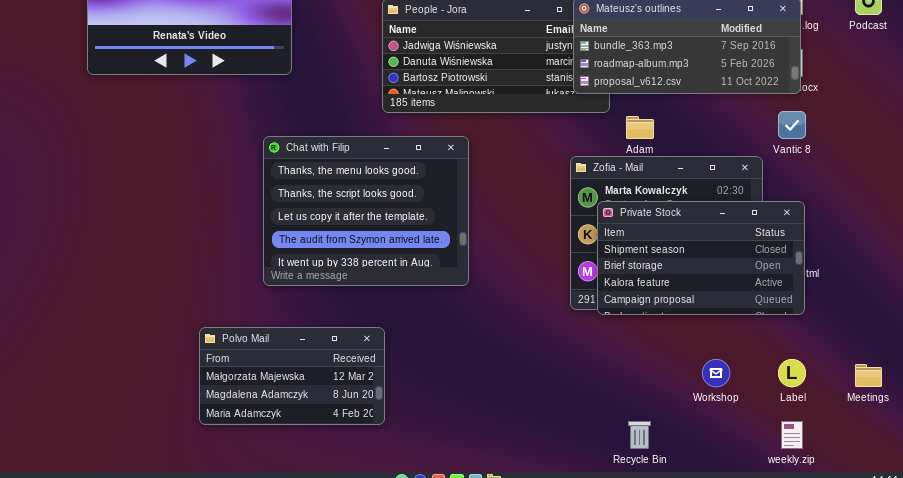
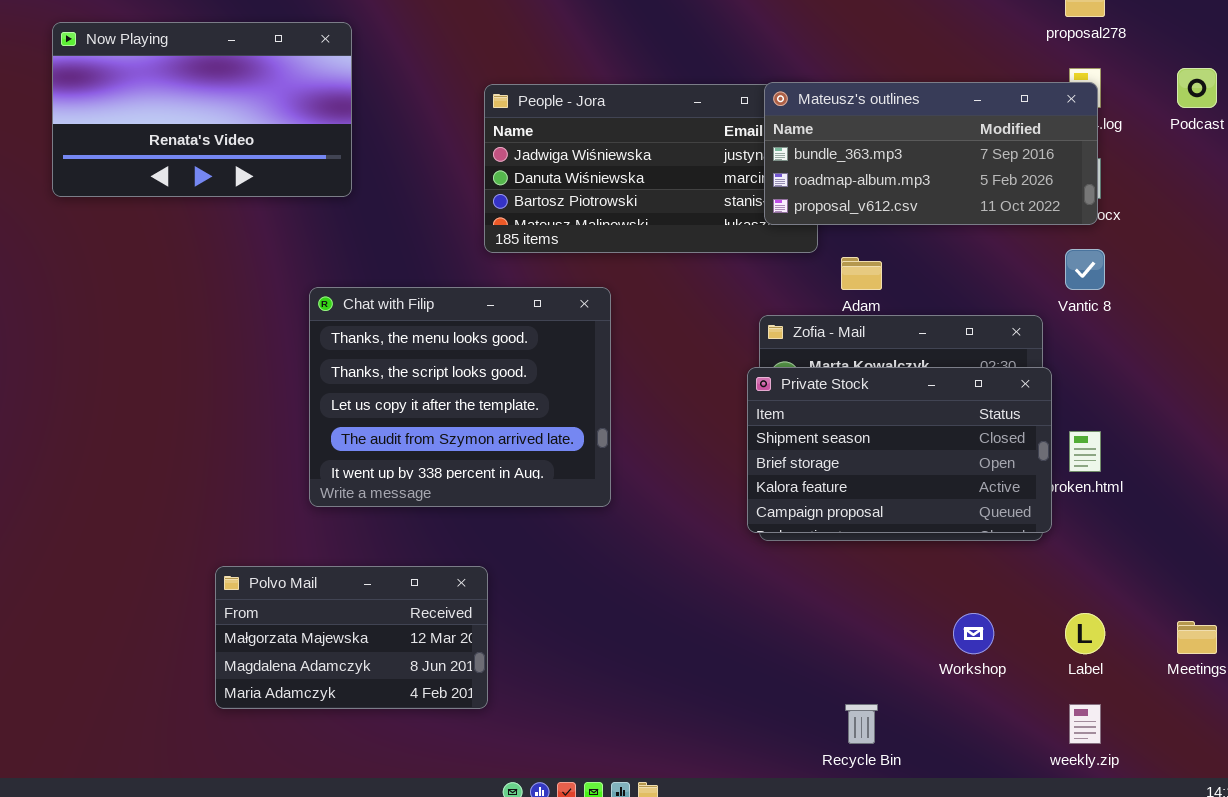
Private Stock: [597,201,805,315] -> [747,367,1052,533], moved

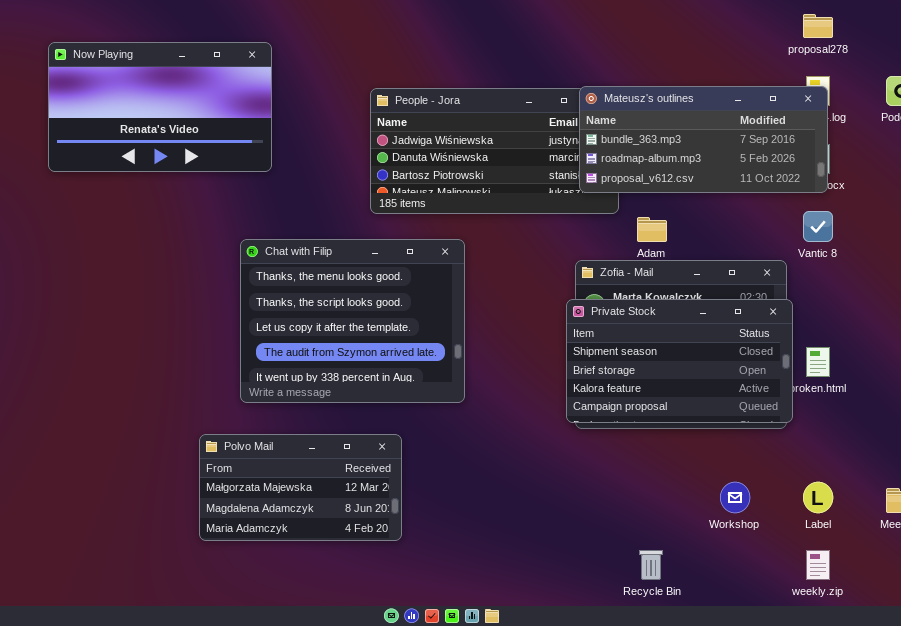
Polvo Mail: [215,566,488,709] -> [199,434,402,541], moved

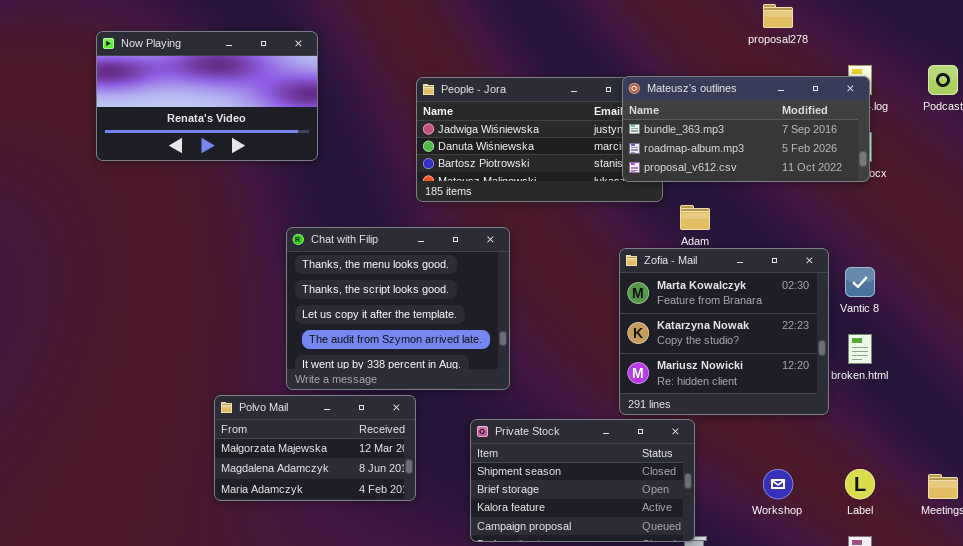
proposal278: [803,14,833,38] -> [763,4,793,28], moved
Vantic 8: [803,211,833,242] -> [845,267,875,297], moved
Private Stock: [566,299,793,423] -> [470,419,695,542], moved
Polvo Mail: [199,434,402,541] -> [214,395,416,501], moved

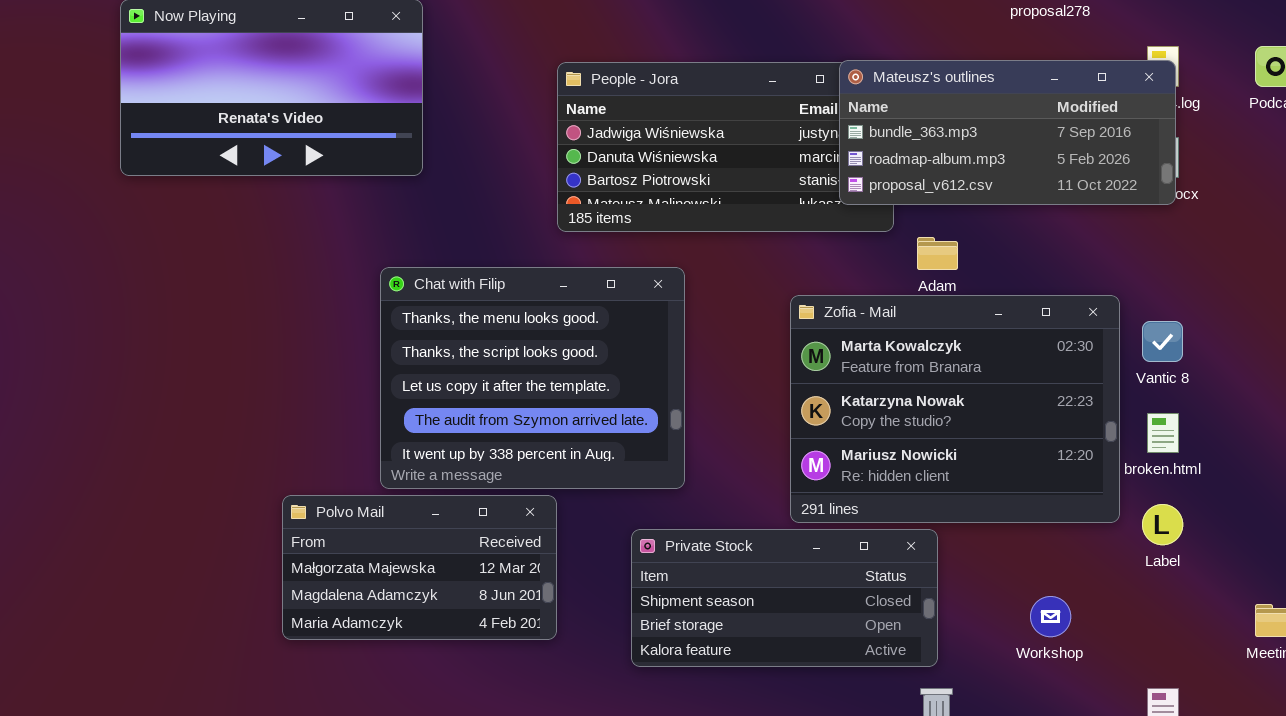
Zofia - Mail: [619,248,829,415] -> [790,295,1120,523], resized
Private Stock: [470,419,695,542] -> [631,529,938,667], resized
Label: [845,469,875,499] -> [1142,504,1183,545], moved

